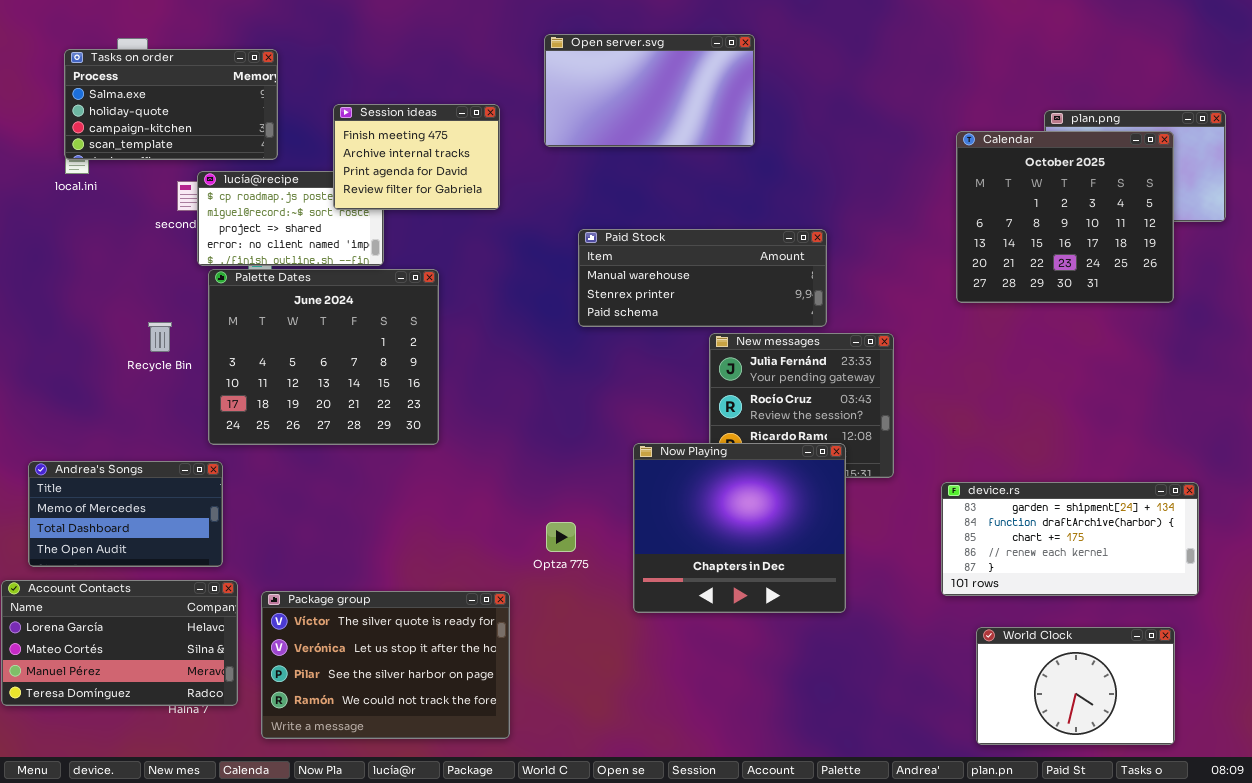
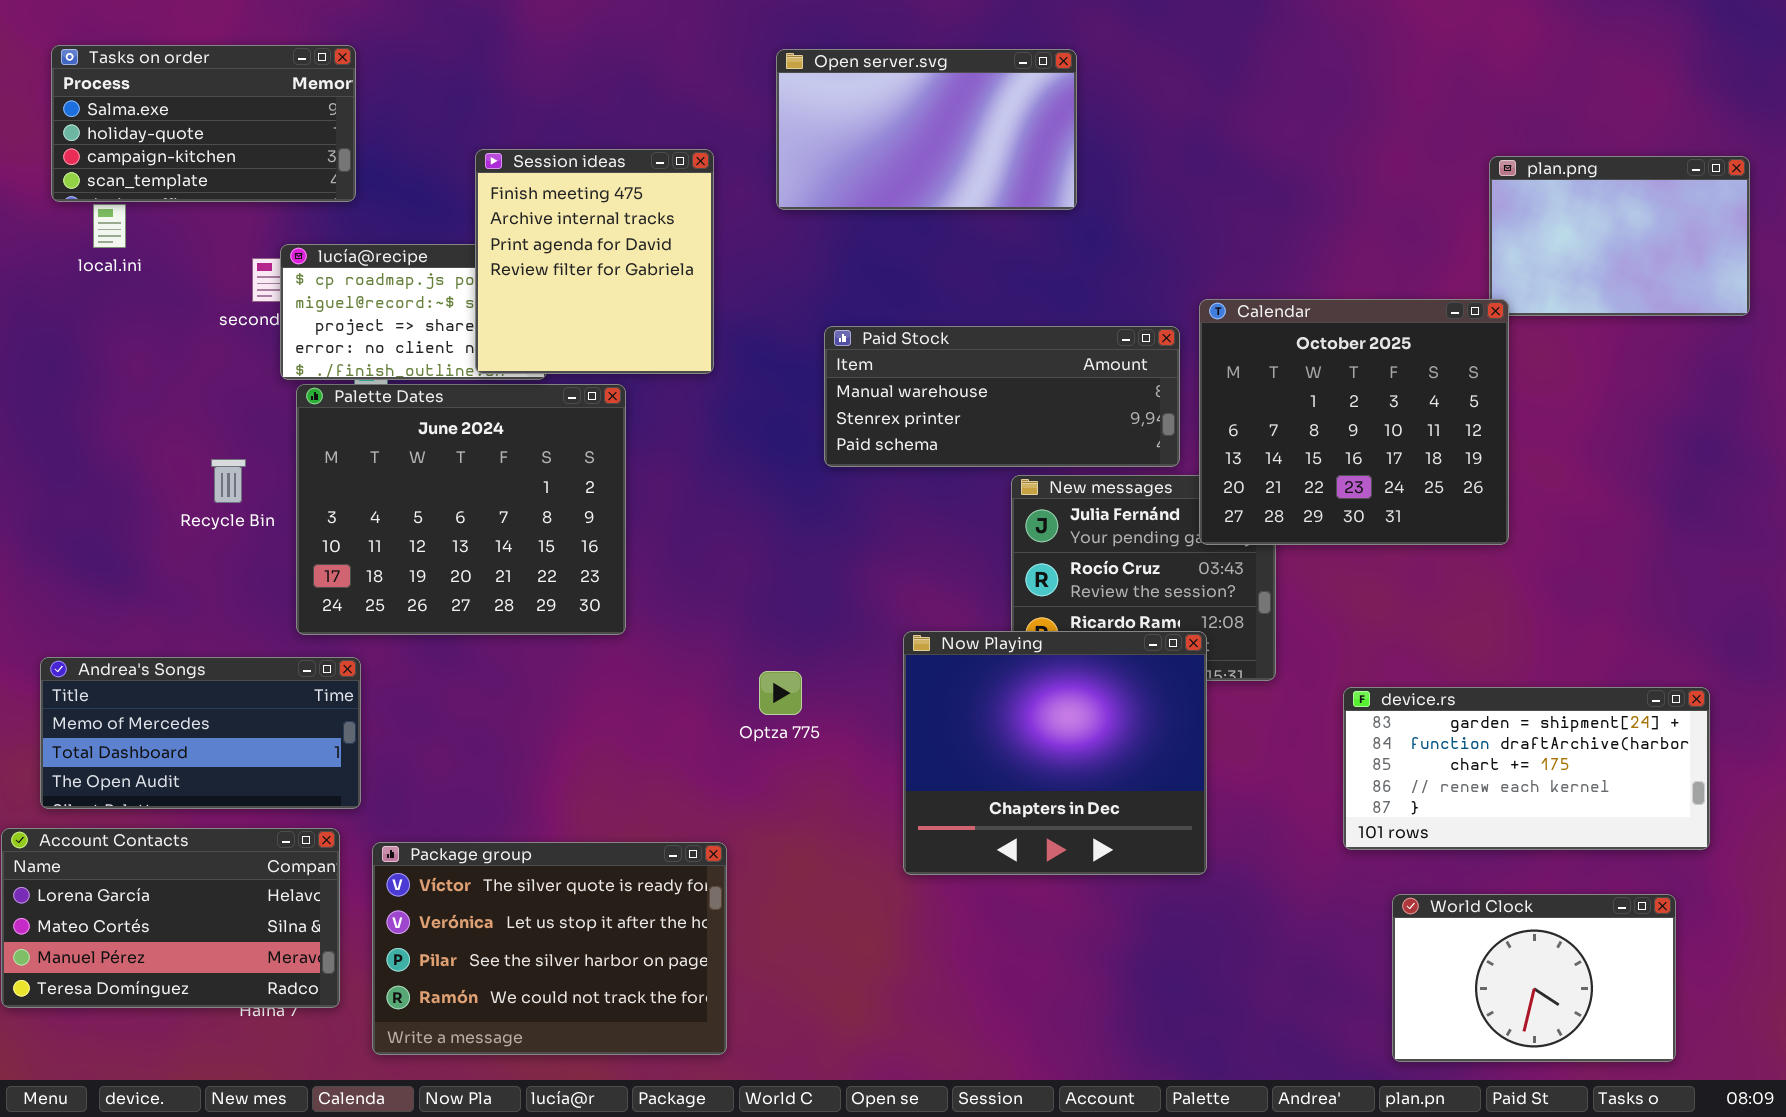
Tasks on order: [64,49,278,160] -> [51,45,356,202], moved
Session ideas: [333,104,500,210] -> [475,149,714,374], resized
Calendar: [956,131,1174,303] -> [1199,299,1509,545], moved
Andrea's Songs: [28,461,223,567] -> [40,657,361,809], resized
Optza 775: [546,522,576,552] -> [759,671,802,715], moved

